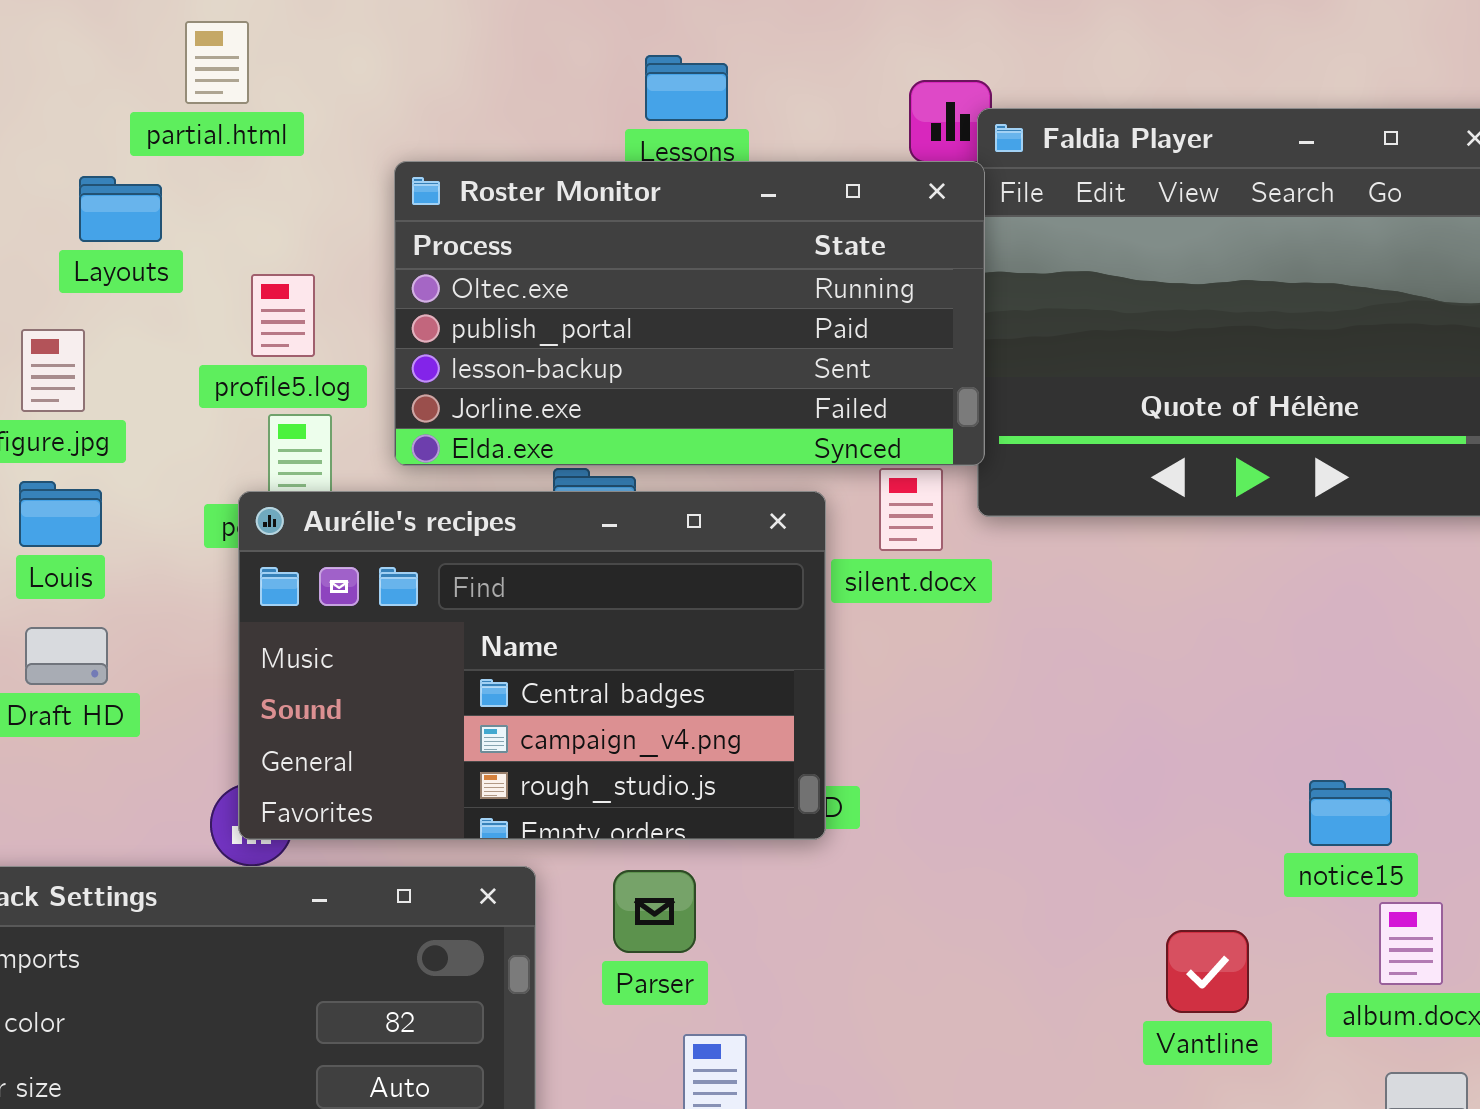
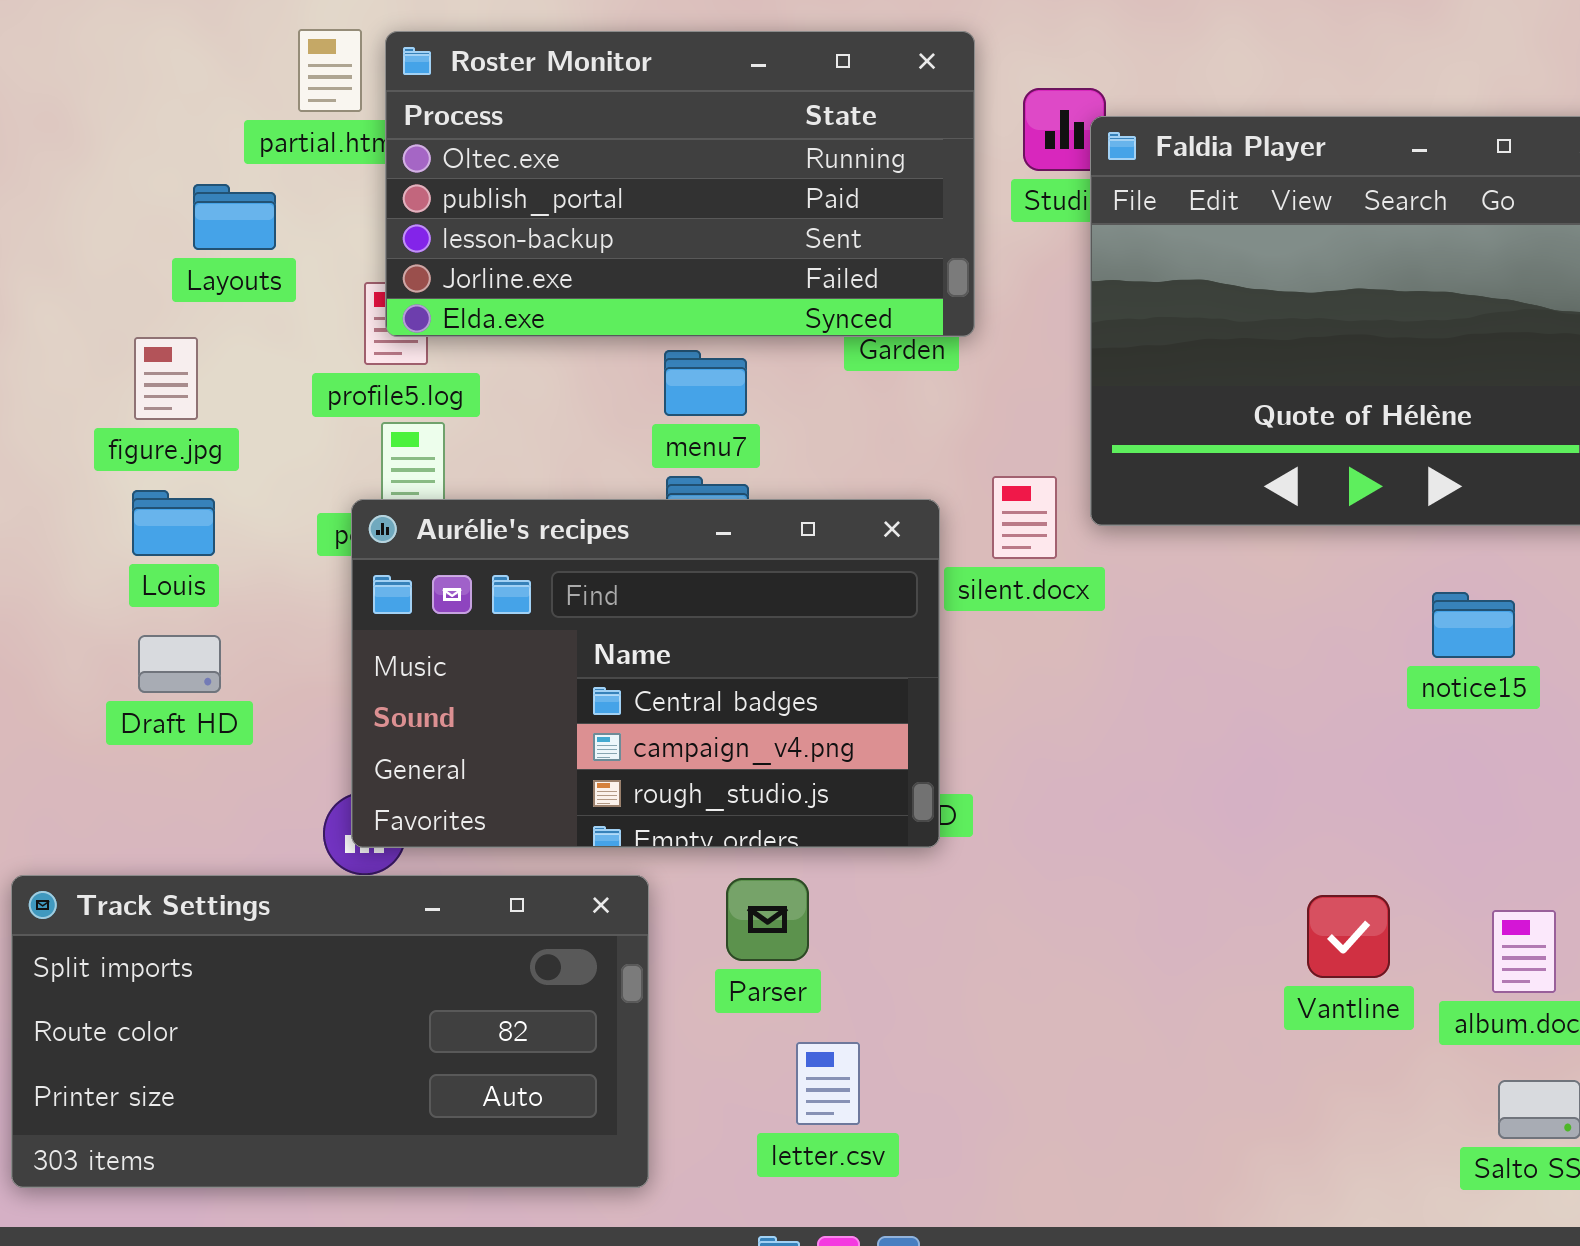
Roster Monitor: [394,161,985,466] -> [385,31,975,337], moved
notice15: [1309,780,1392,846] -> [1432,592,1515,658], moved
Vantline: [1166,930,1249,1013] -> [1307,895,1390,978], moved

